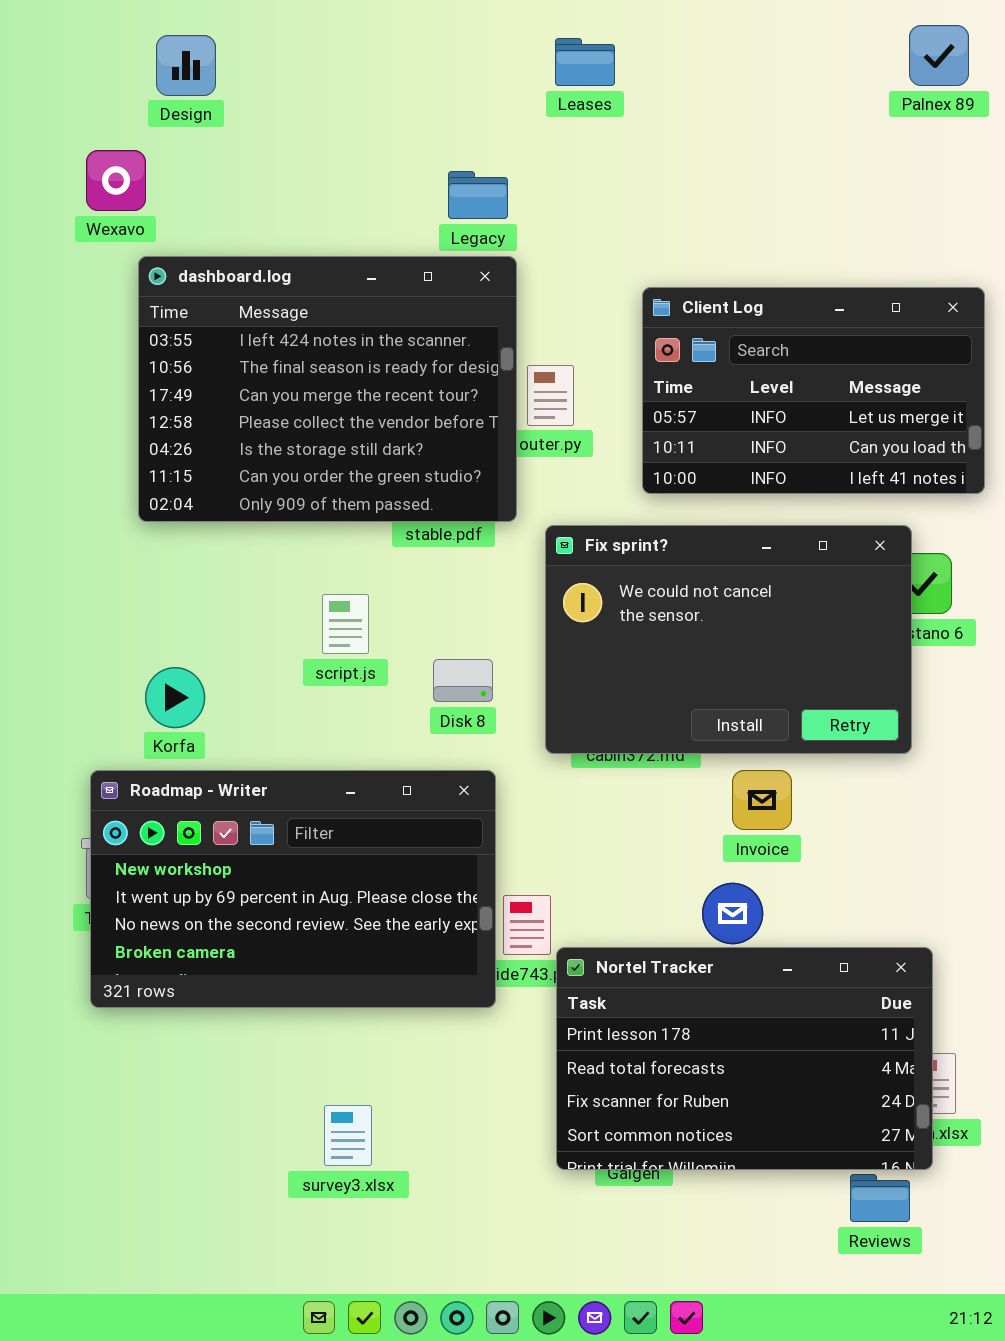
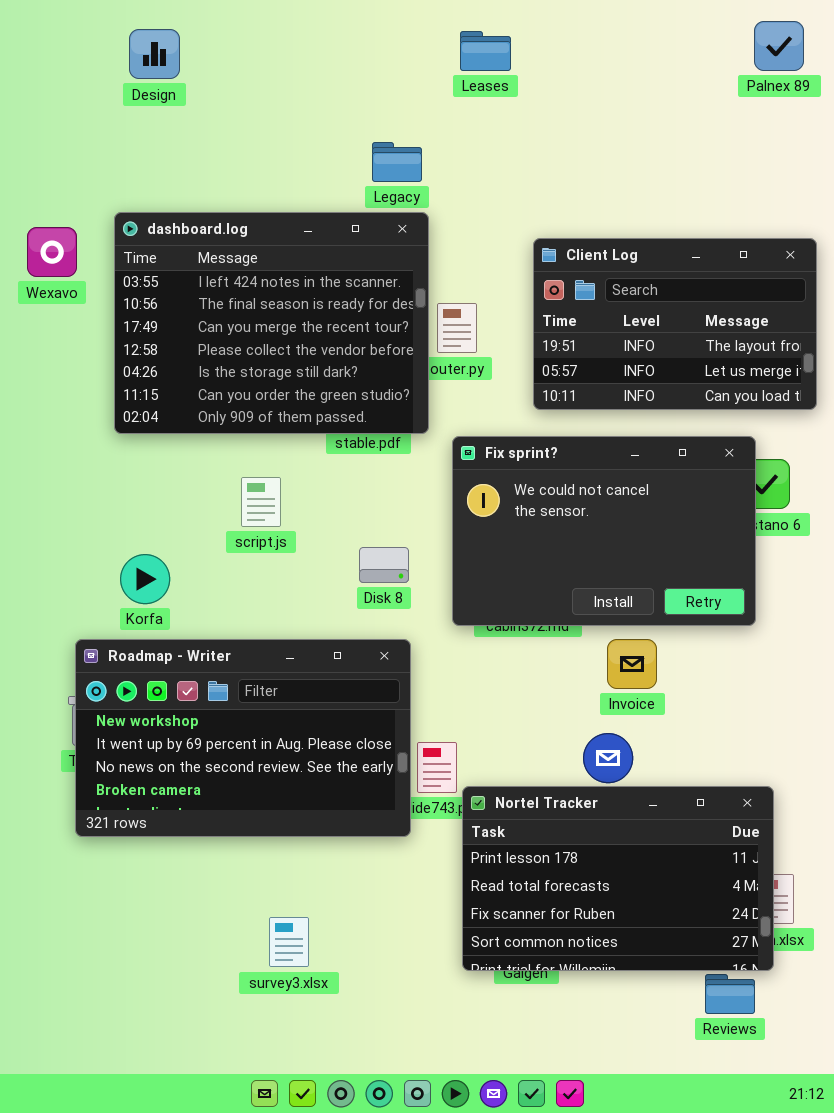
Wexavo: [86,150,146,211] -> [27,227,77,277], moved
Client Log: [642,287,985,494] -> [533,238,817,410], scrolled up 1 row
script.js: [322,594,369,654] -> [241,477,281,527], moved

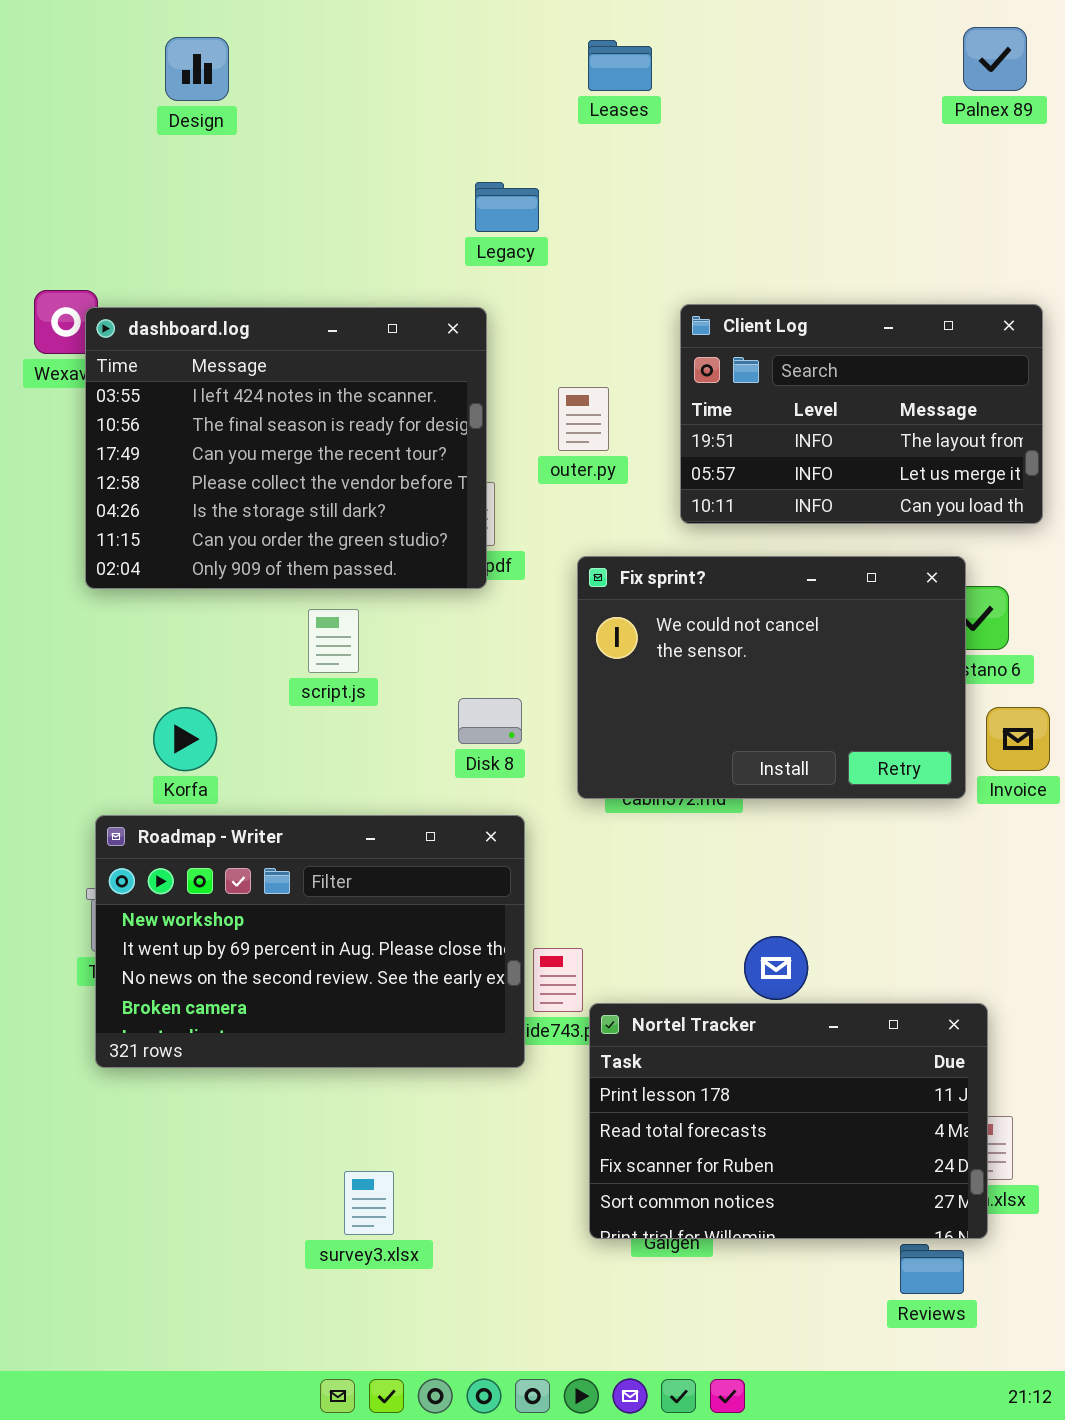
dashboard.log: [114,212,429,434] -> [85,307,487,589], moved
Invoice: [607,639,657,689] -> [986,707,1050,771], moved

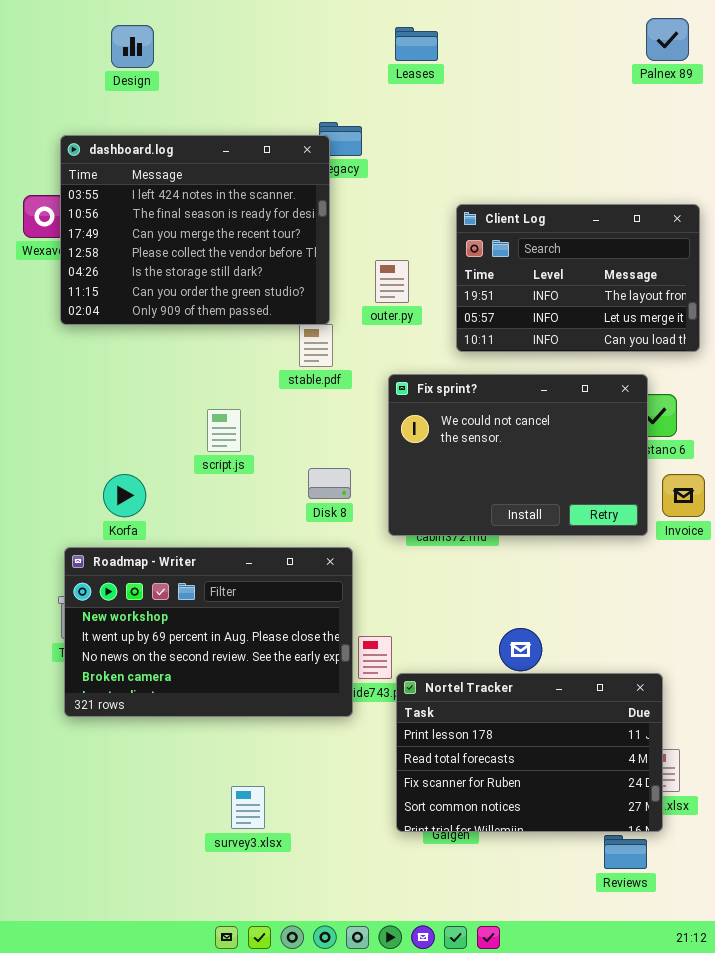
dashboard.log: [85,307,487,589] -> [60,135,330,325], moved

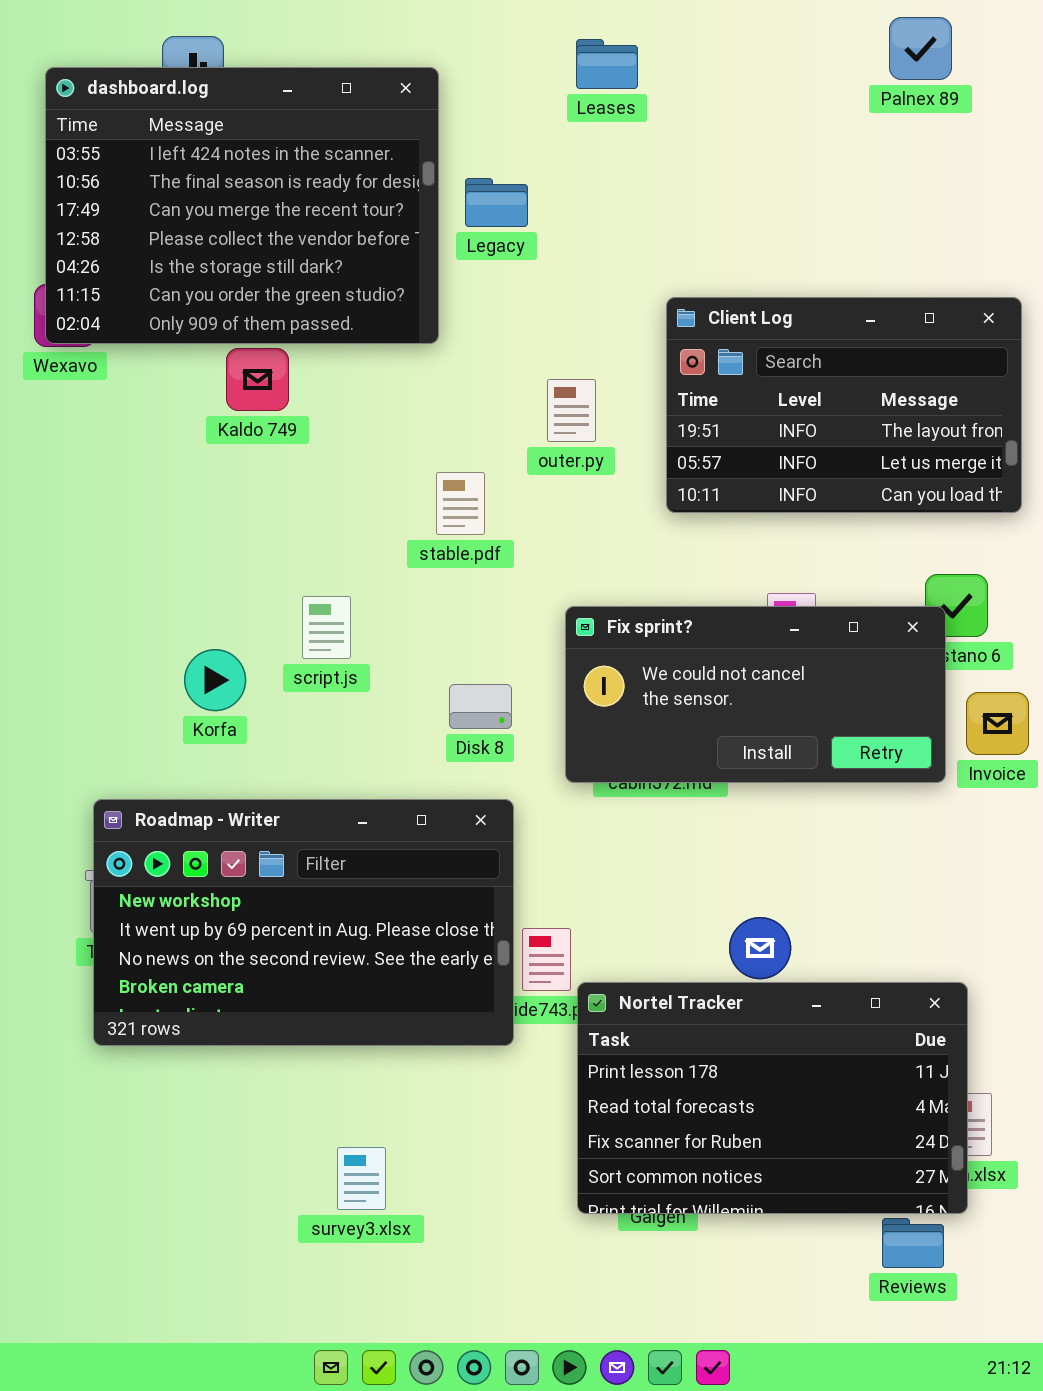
Palnex 89: [646,18,689,61] -> [889,17,952,80], moved
dashboard.log: [60,135,330,325] -> [45,67,439,344], moved
Fix sprint?: [388,374,648,536] -> [565,606,946,783], resized
Korfa: [103,474,146,517] -> [184,649,246,711], moved

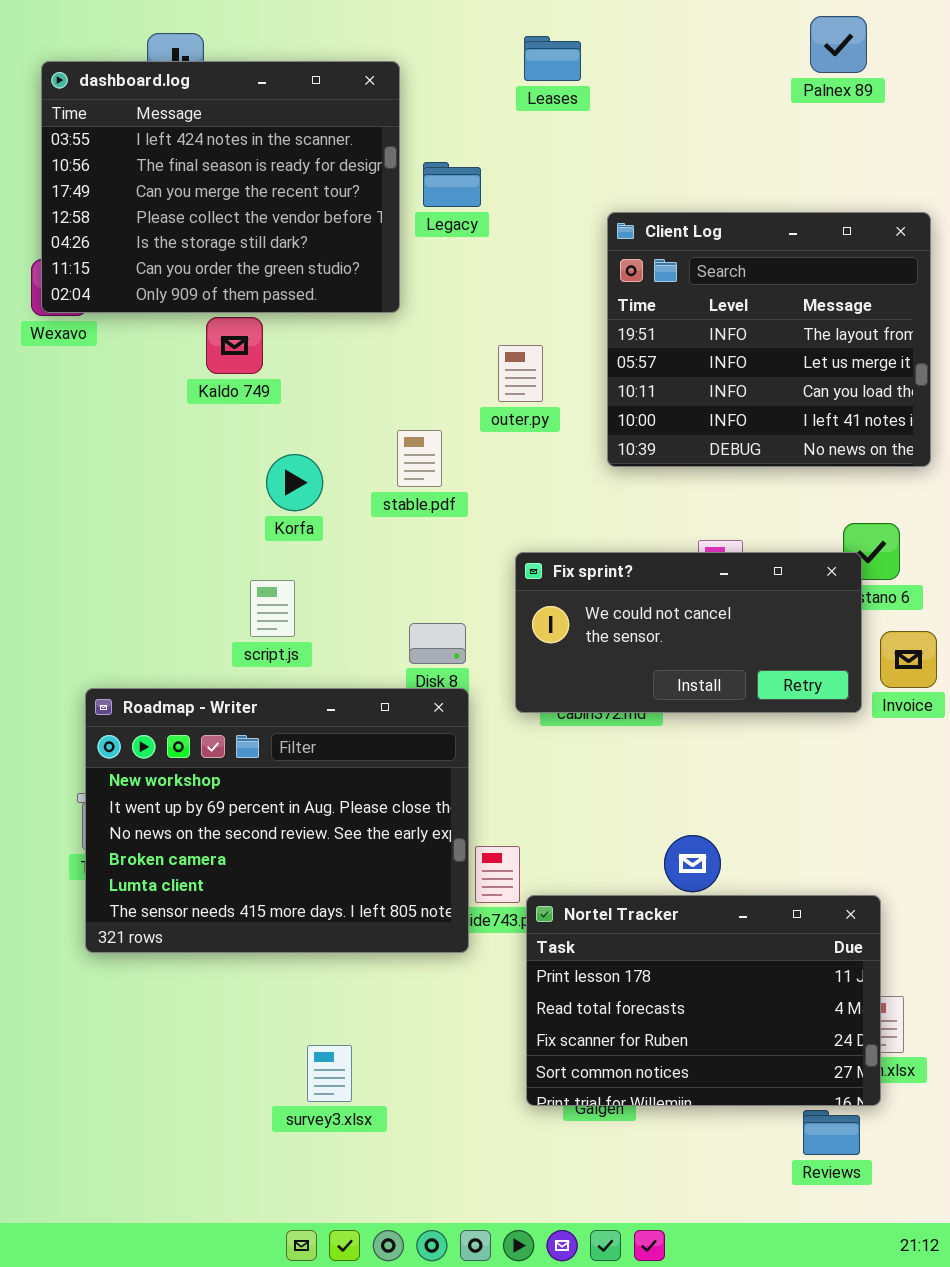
Client Log: [666,297,1022,513] -> [607,212,931,467], resized
script.js: [302,596,351,659] -> [250,580,295,637], moved
Korfa: [184,649,246,711] -> [266,454,323,511], moved
Roadmap - Writer: [93,799,514,1046] -> [85,688,469,953], resized

